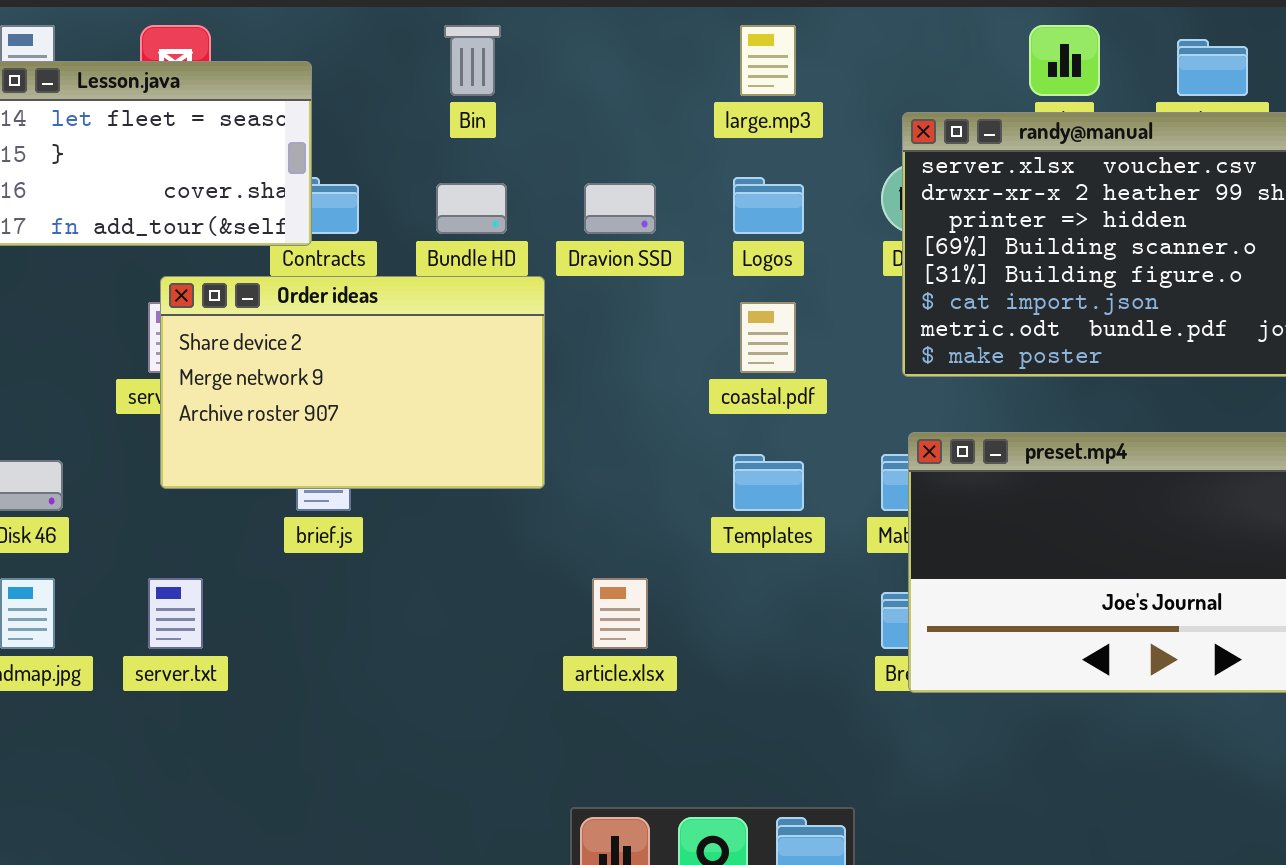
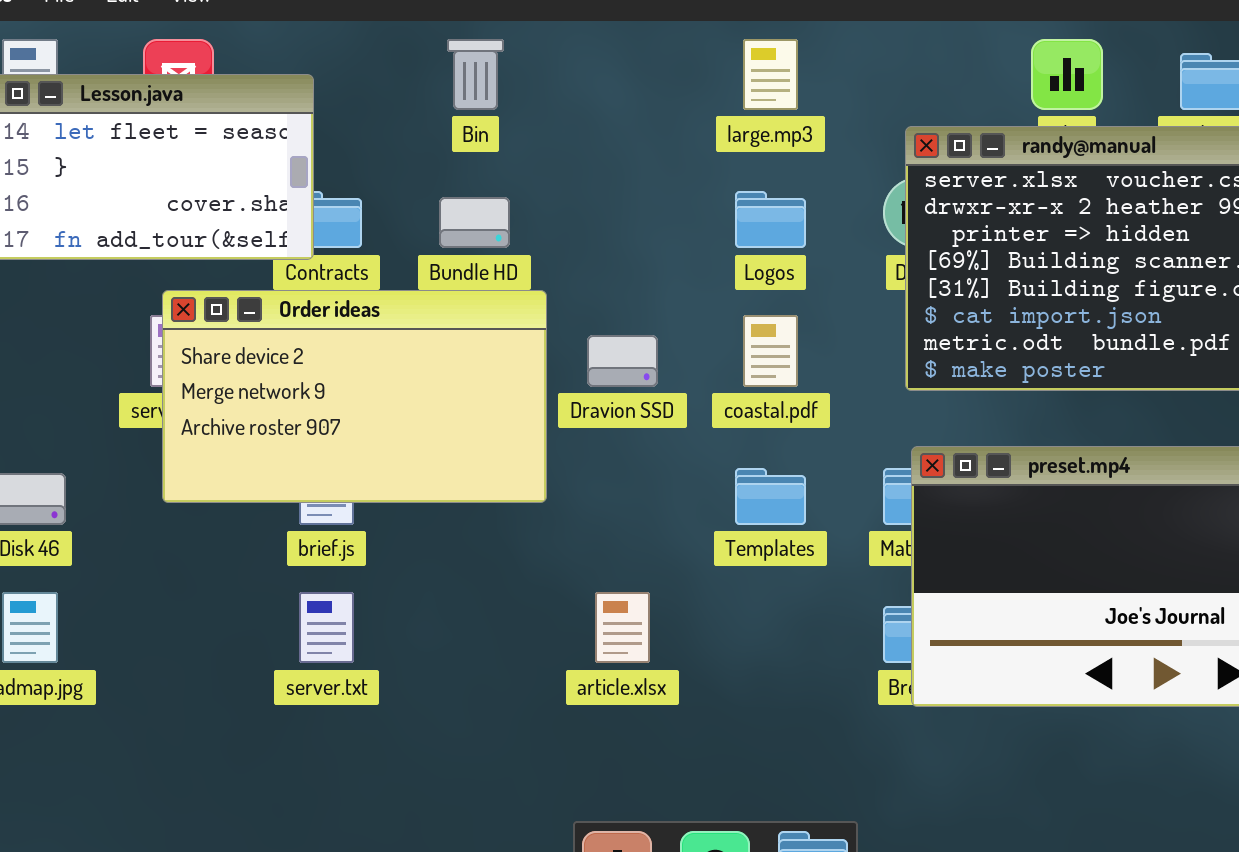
Dravion SSD: [584,183,656,234] -> [587,335,658,387], moved
server.txt: [148,578,203,649] -> [299,592,354,663], moved

